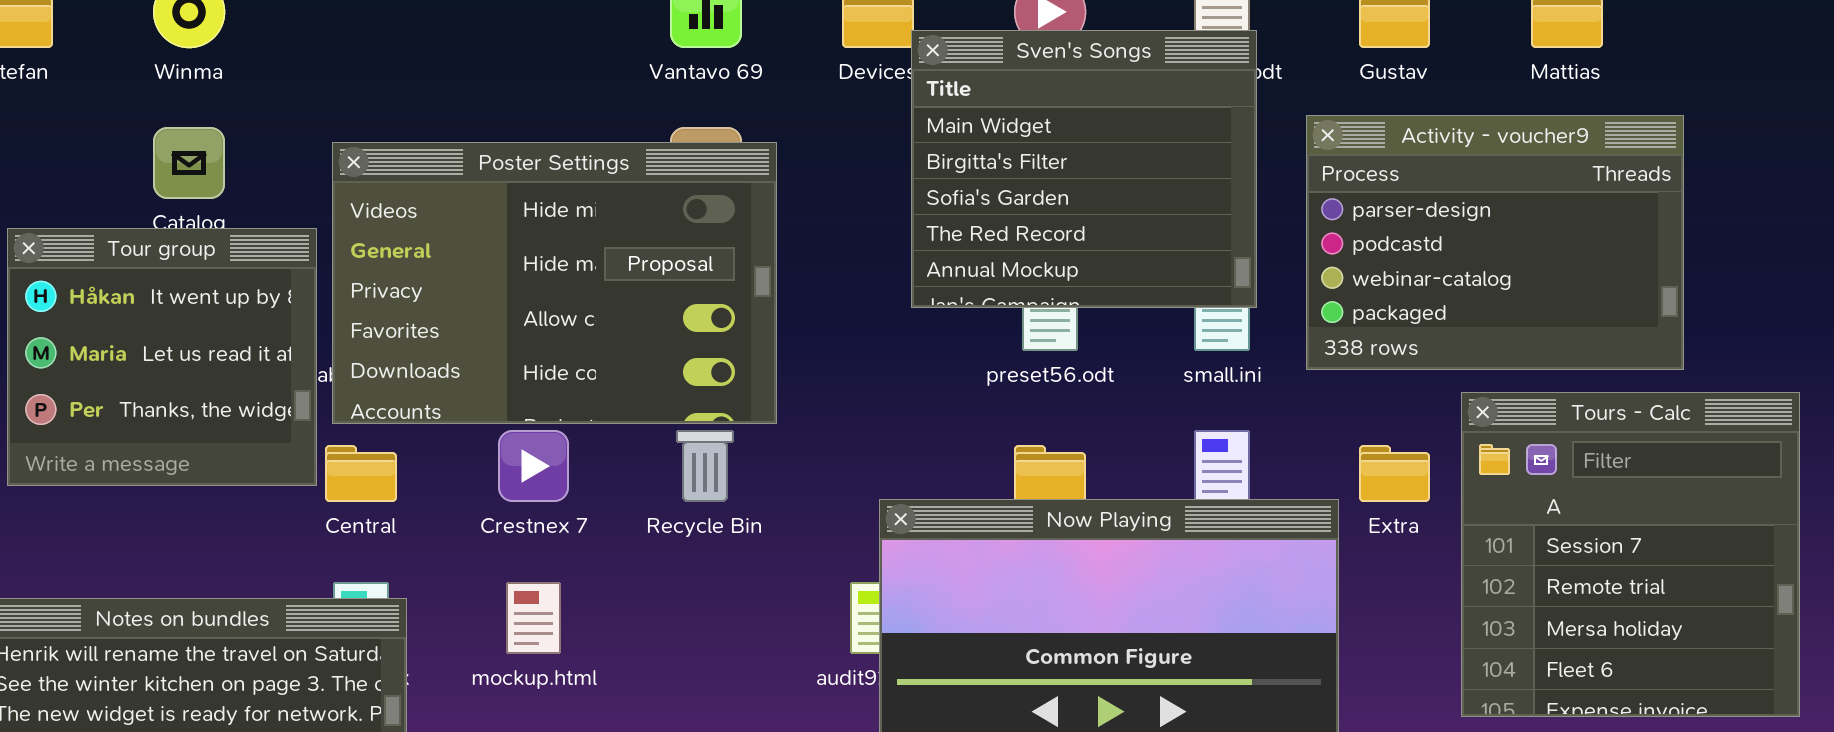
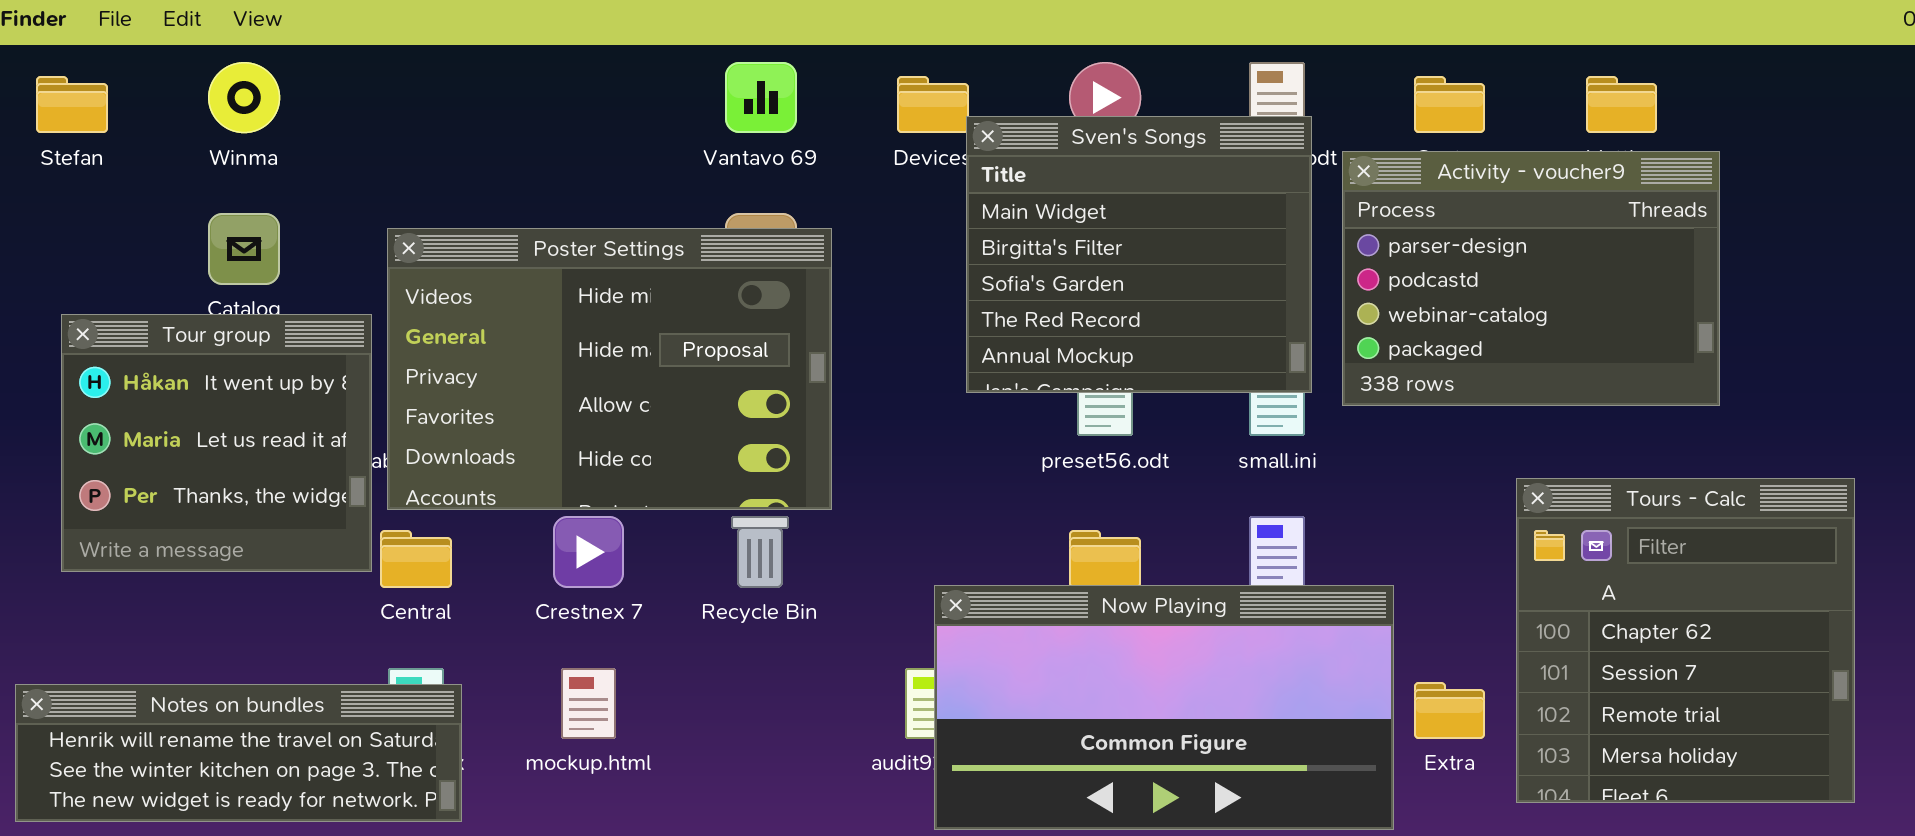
Activity - voucher9: [1306,115,1684,370] -> [1342,151,1720,406], moved
Tours - Calc: [1461,392,1800,717] -> [1516,478,1855,803], scrolled up 1 row
Extra: [1359,445,1430,502] -> [1414,682,1485,739], moved

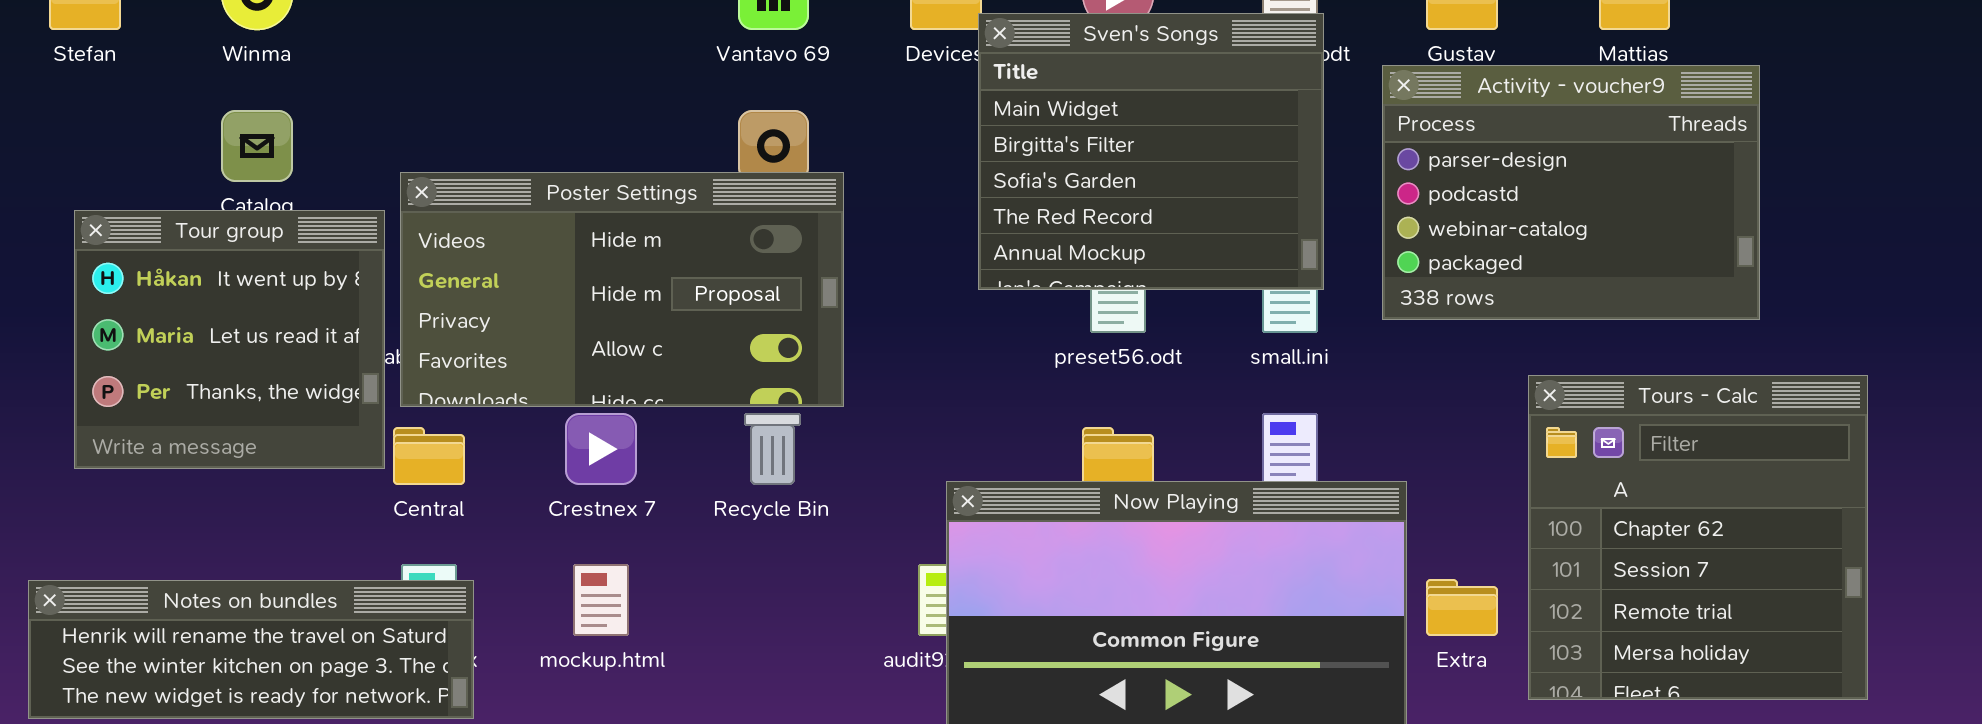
Activity - voucher9: [1342,151,1720,406] -> [1382,65,1760,320], moved
Poster Settings: [387,228,832,510] -> [400,172,844,407], resized

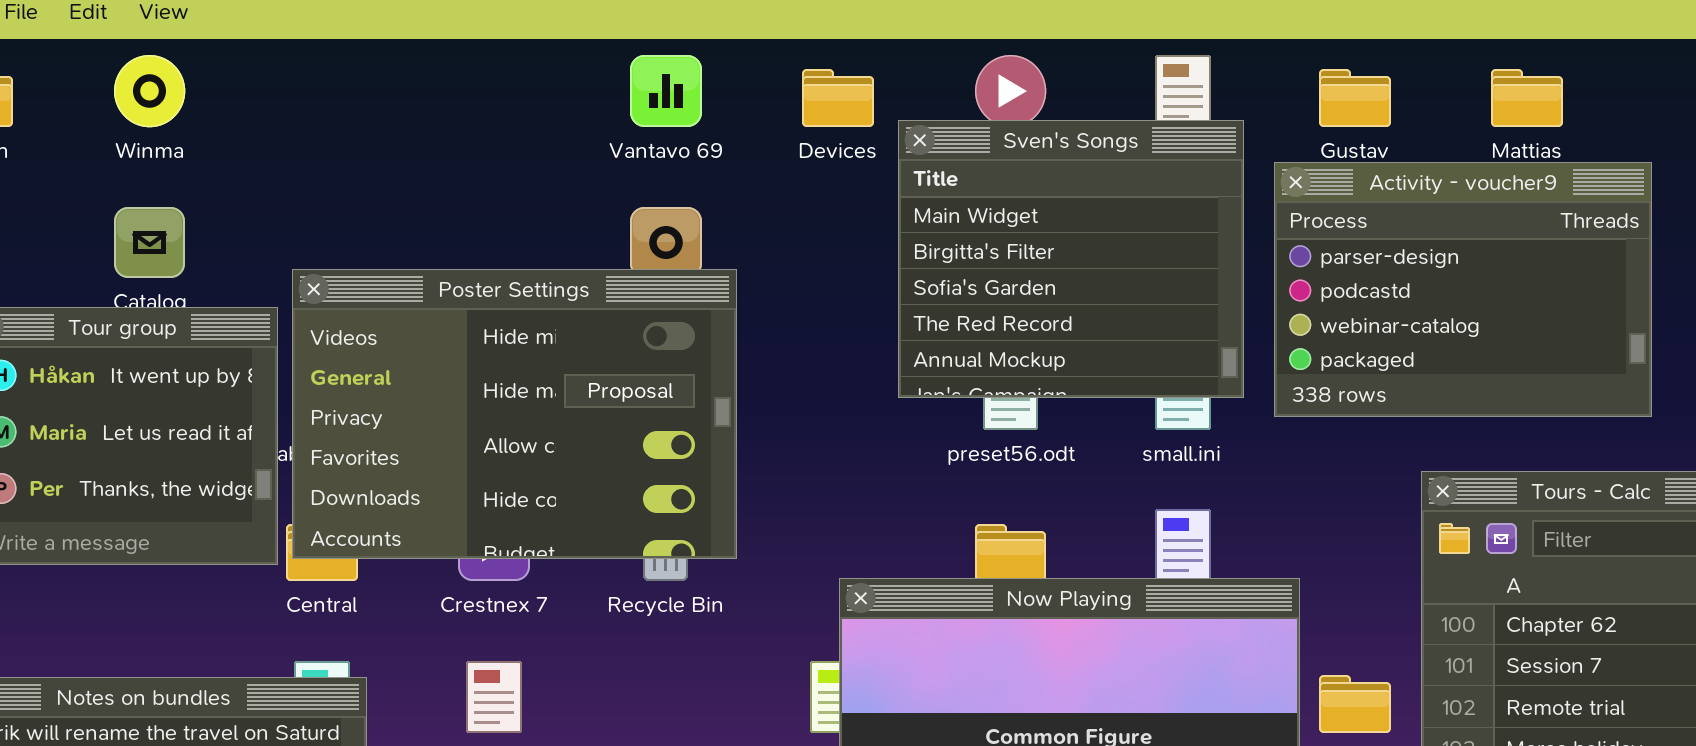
Sven's Songs: [978,13,1324,290] -> [898,120,1244,398], moved
Poster Settings: [400,172,844,407] -> [292,269,737,559], resized

